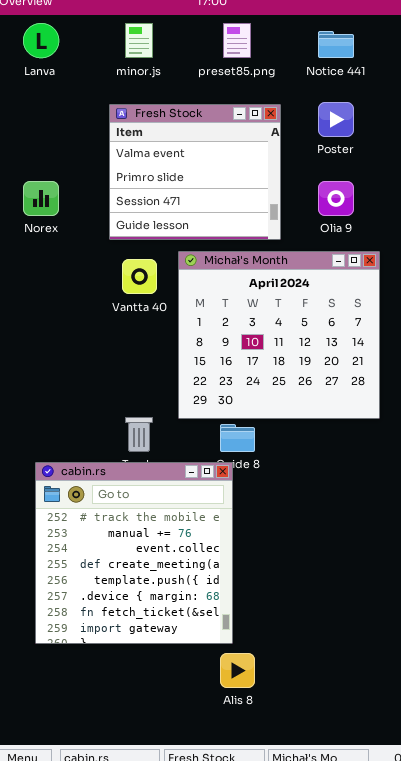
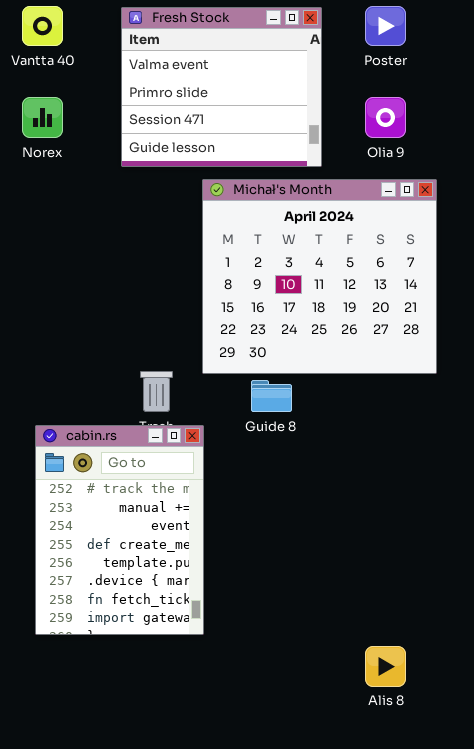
Vantta 40: [122,259,157,294] -> [22,6,63,46], moved
cabin.rs: [35,462,233,644] -> [35,425,204,635], resized
Alis 8: [220,653,255,688] -> [365,646,406,687], moved

